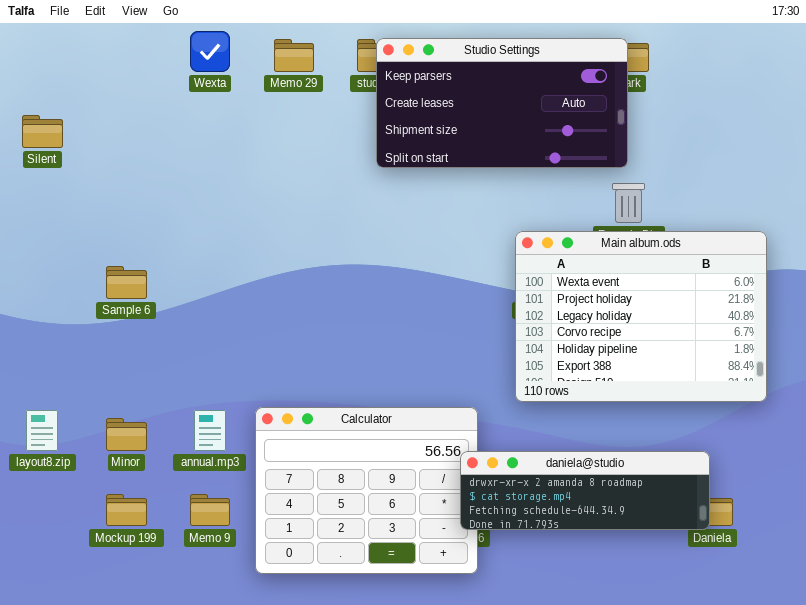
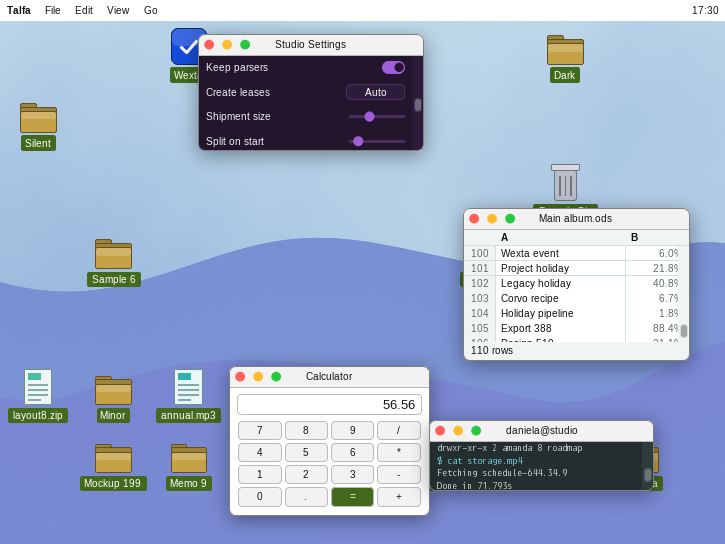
Studio Settings: [376,38,628,168] -> [198,34,424,151], moved
daniela@studio: [460,451,710,530] -> [429,420,654,491], moved

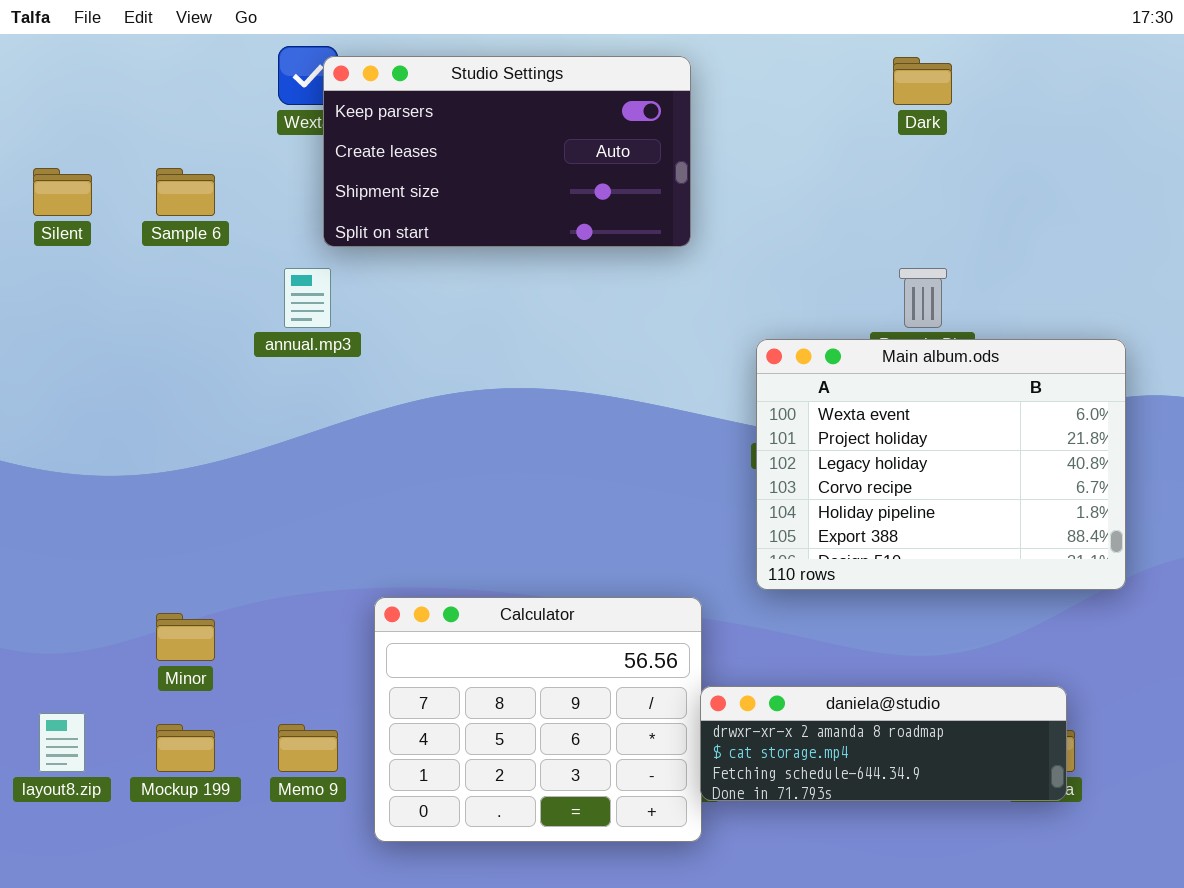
Sample 6: [95,239,132,269] -> [156,168,215,216], moved
layout8.zip: [24,369,52,405] -> [39,713,85,772], moved
annual.mp3: [174,369,203,405] -> [284,268,331,328], moved

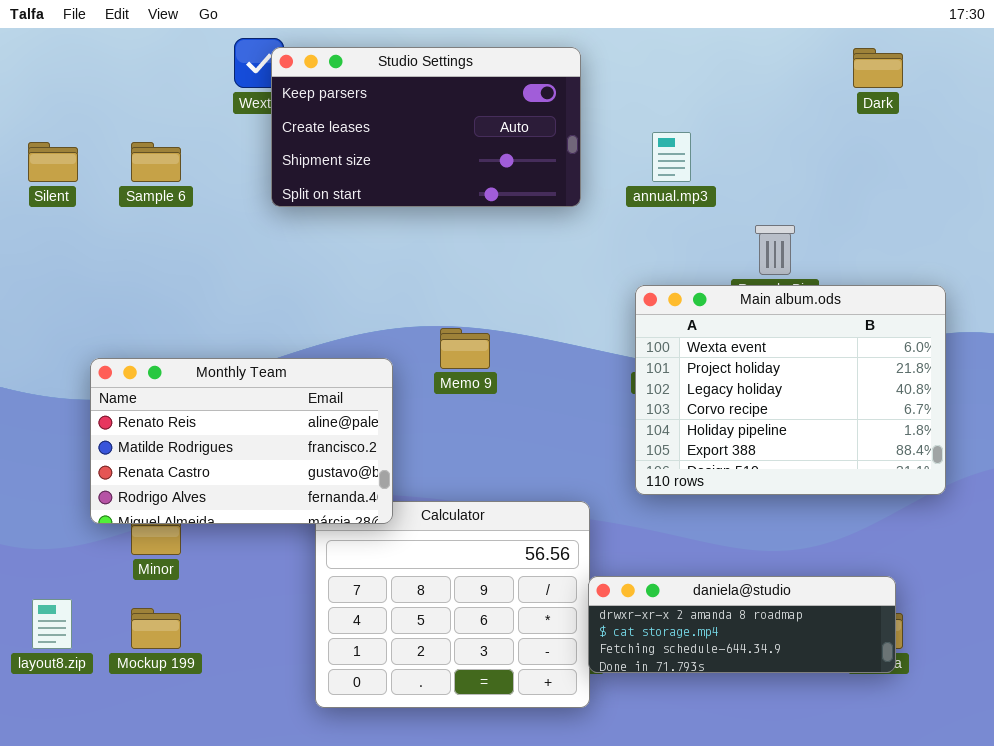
Dark: [893,57,952,105] -> [853,48,903,88], moved
annual.mp3: [284,268,331,328] -> [652,132,691,182], moved
Monthly Team: none -> [90,358,393,524], opened
Memo 9: [278,724,338,772] -> [440,328,490,369], moved

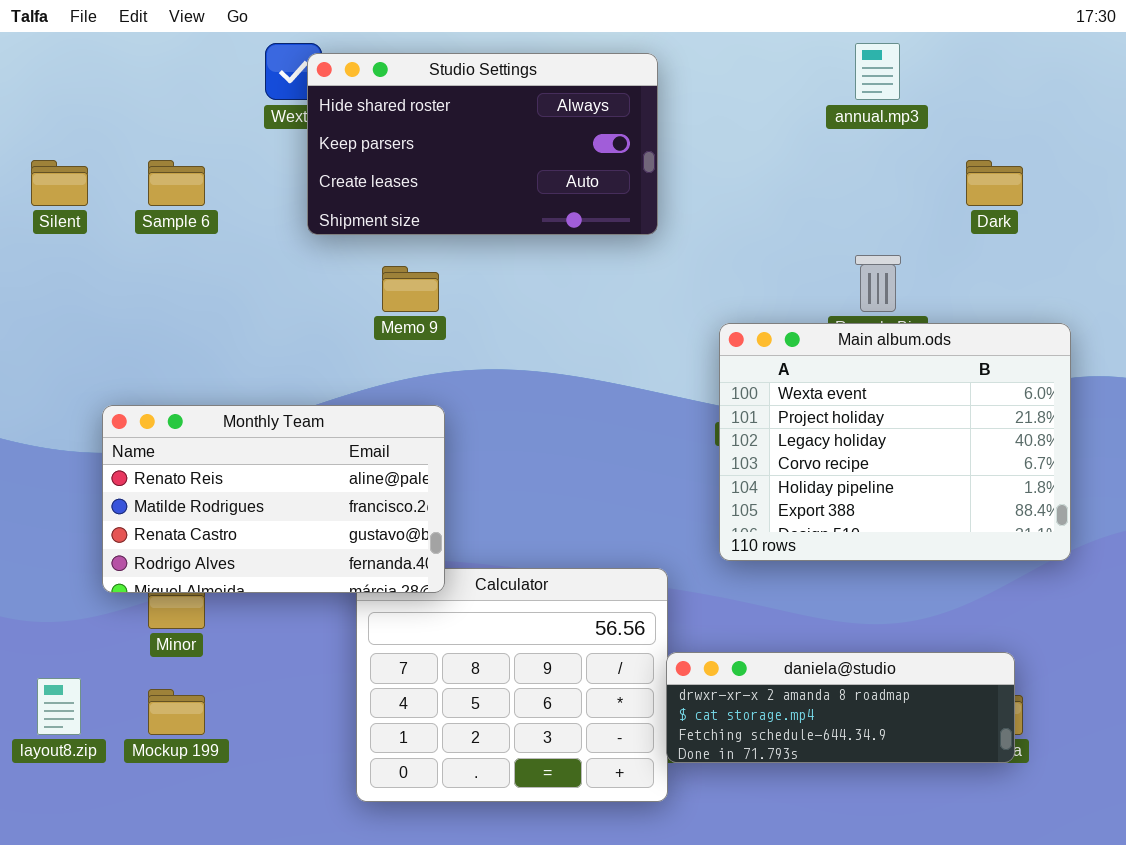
Studio Settings: [271,47,581,207] -> [307,53,658,235], scrolled up 1 row
Dark: [853,48,903,88] -> [966,160,1023,206], moved
annual.mp3: [652,132,691,182] -> [855,43,900,100], moved
Memo 9: [440,328,490,369] -> [382,266,439,312], moved

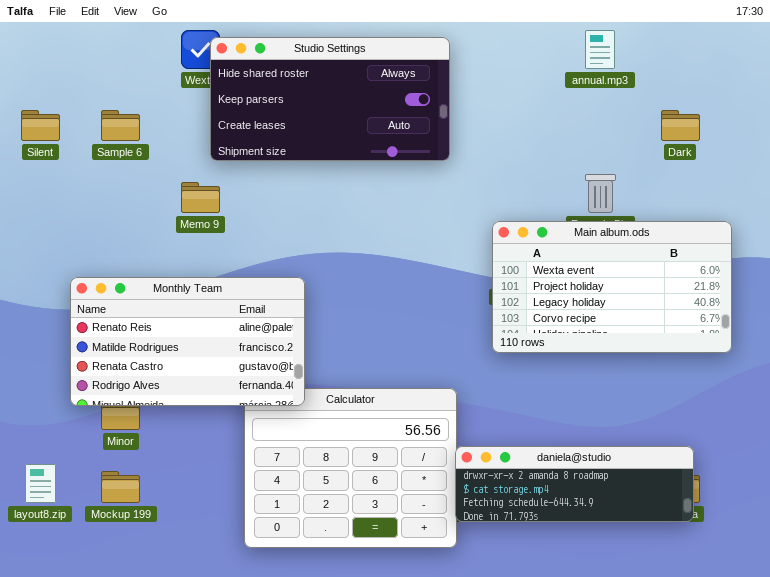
Memo 9: [382,266,439,312] -> [181,182,220,213], moved
Main album.ods: [719,323,1071,561] -> [492,221,732,353], resized

